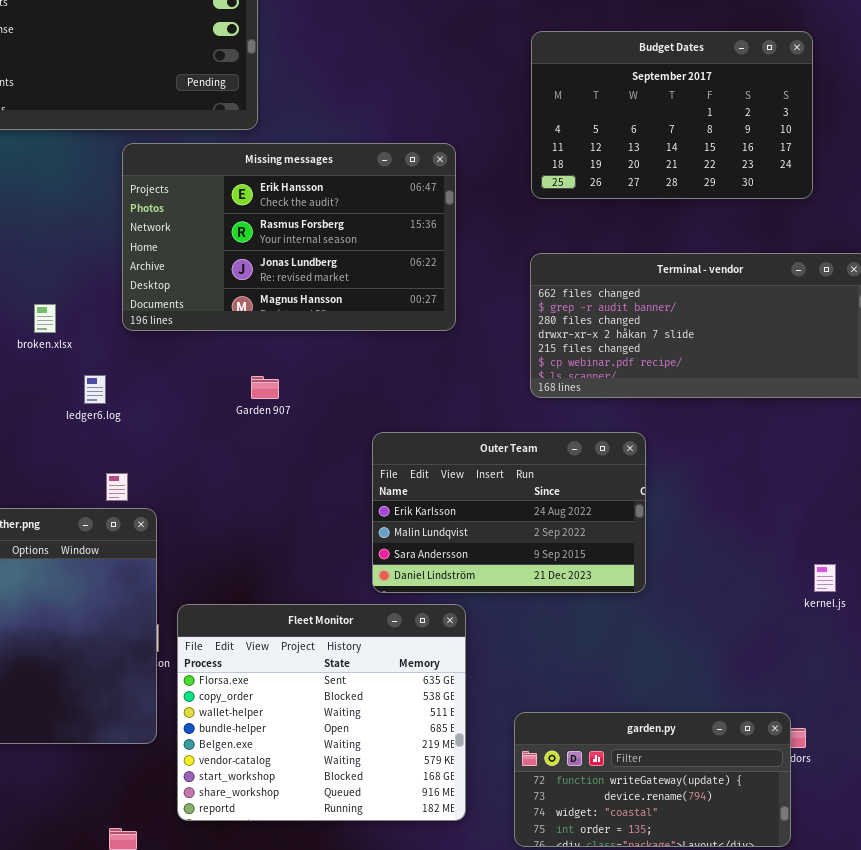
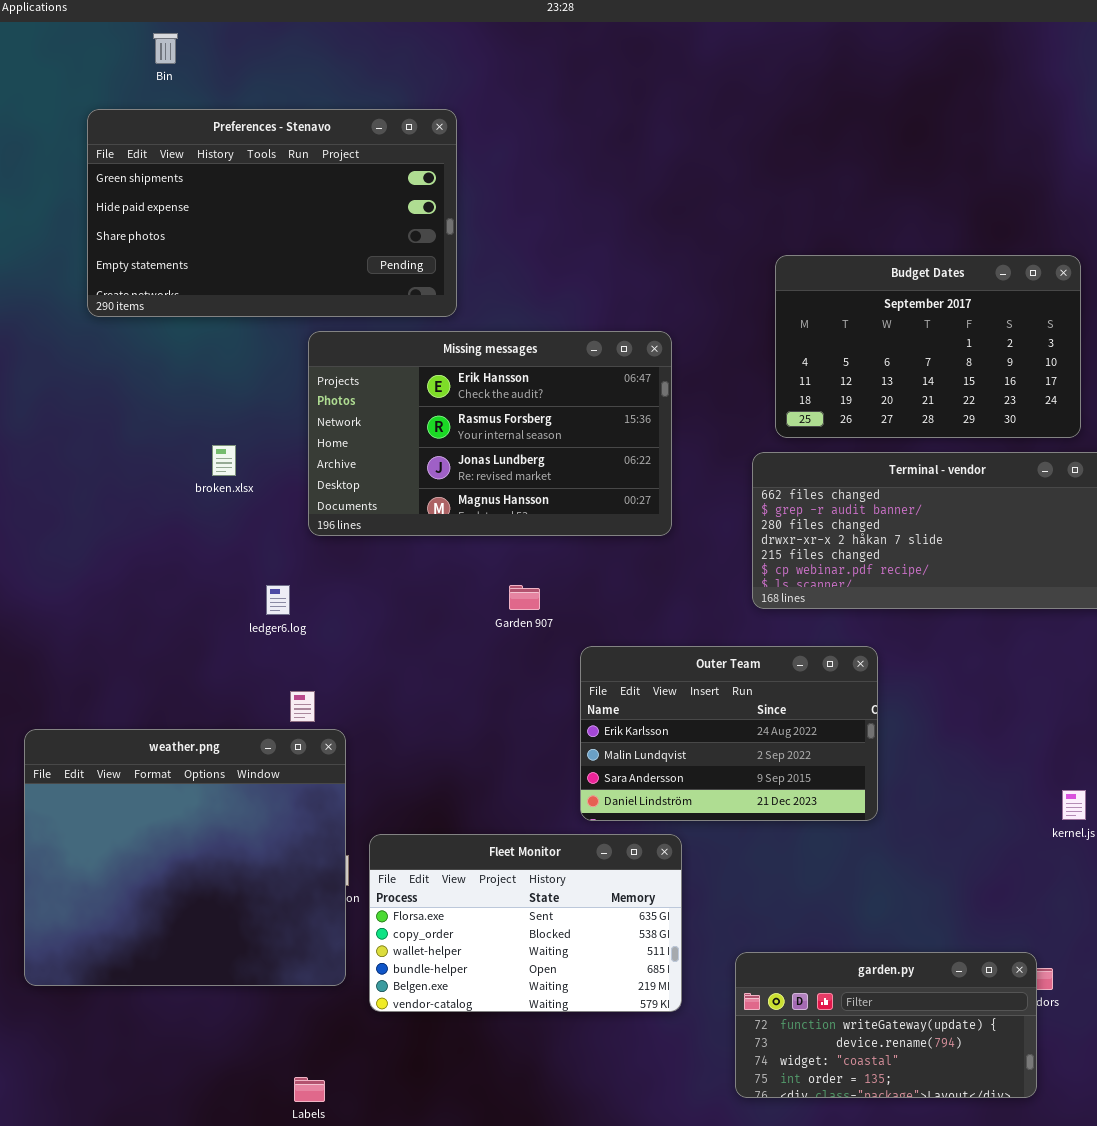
Budget Dates: [531,31,813,199] -> [775,255,1081,438], moved
broken.xlsx: [34,304,56,333] -> [212,445,236,476], moved
Garden 907: [251,376,279,399] -> [509,585,540,610], moved
Fleet Monitor: [177,604,466,821] -> [369,834,682,1012], resized

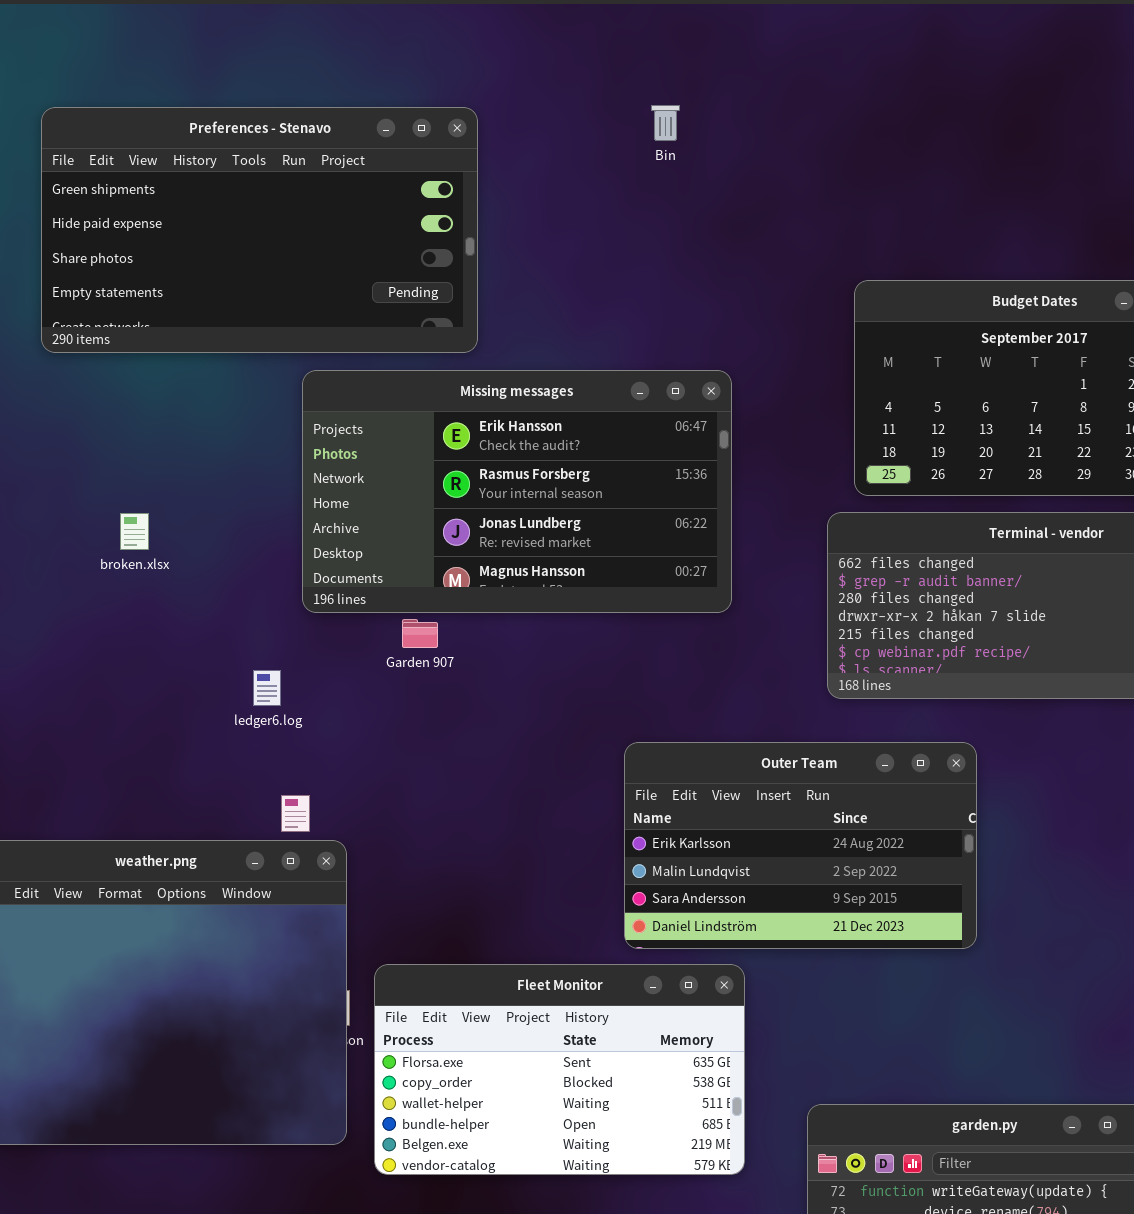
Bin: [153,33,178,64] -> [651,105,680,141], moved
broken.xlsx: [212,445,236,476] -> [120,513,149,550], moved
Garden 907: [509,585,540,610] -> [402,619,438,648], moved

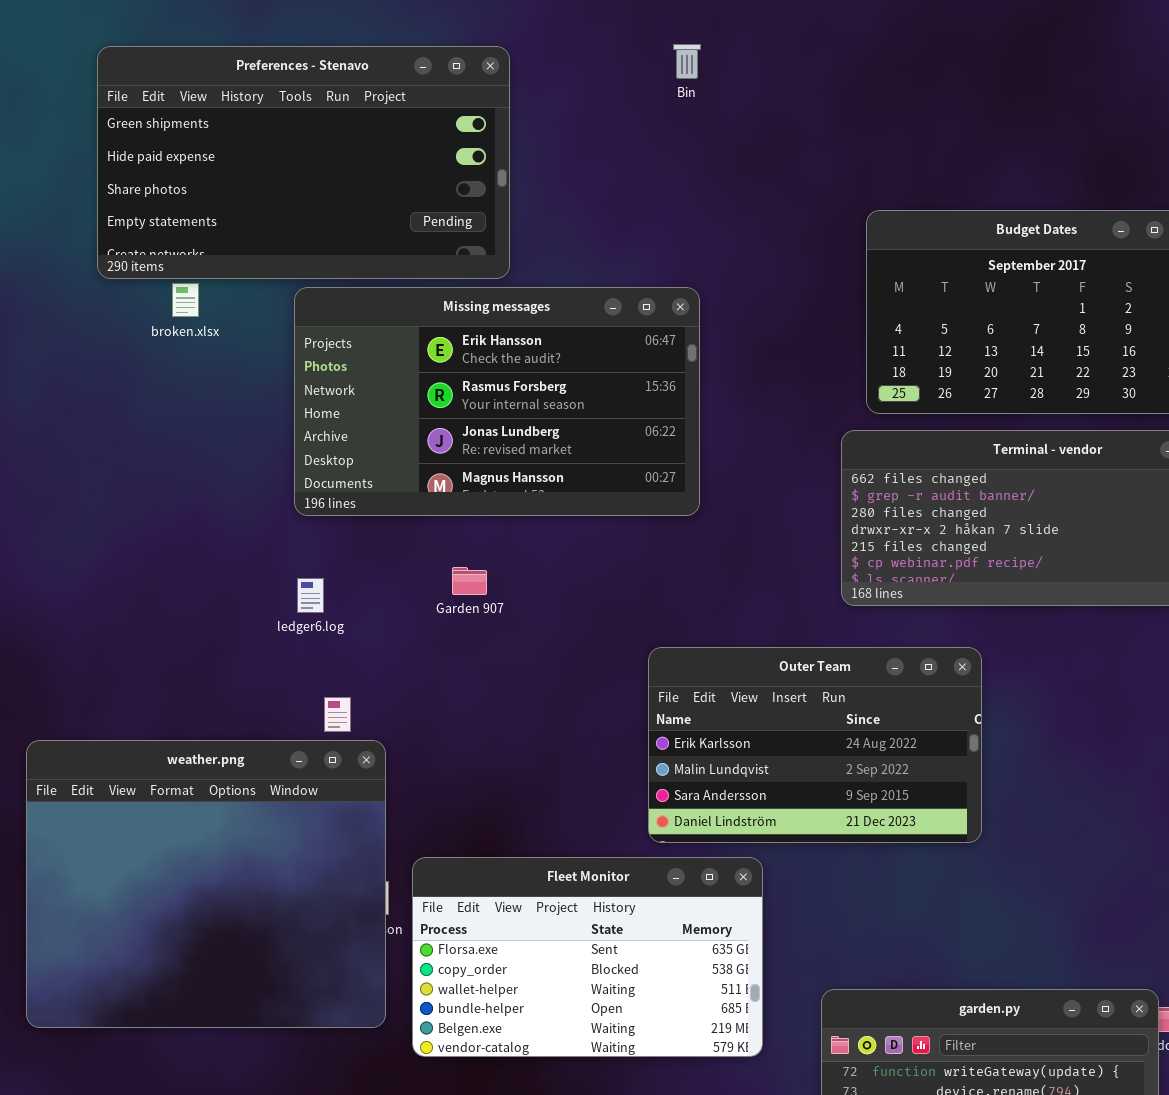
Missing messages: [302,370,732,613] -> [294,287,700,516], moved
broken.xlsx: [120,513,149,550] -> [172,283,199,317], moved
Garden 907: [402,619,438,648] -> [452,567,487,595], moved

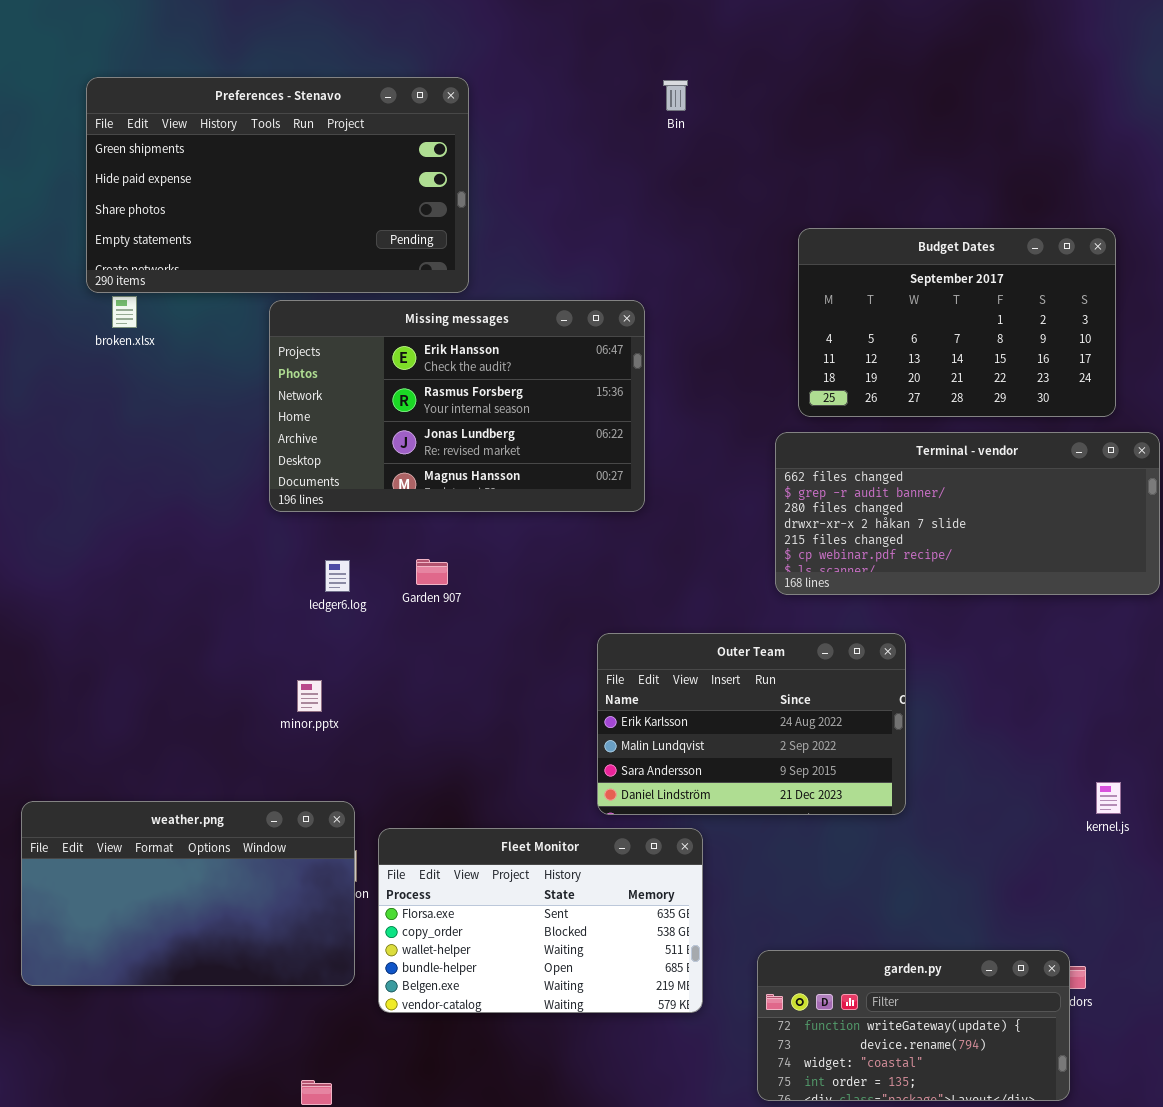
Bin: [673,44,701,79] -> [663,80,688,111], moved
broken.xlsx: [172,283,199,317] -> [112,296,137,328], moved
ledger6.log: [297,578,324,613] -> [325,560,350,592], moved
weather.png: [26,740,386,1028] -> [21,801,355,986], resized

